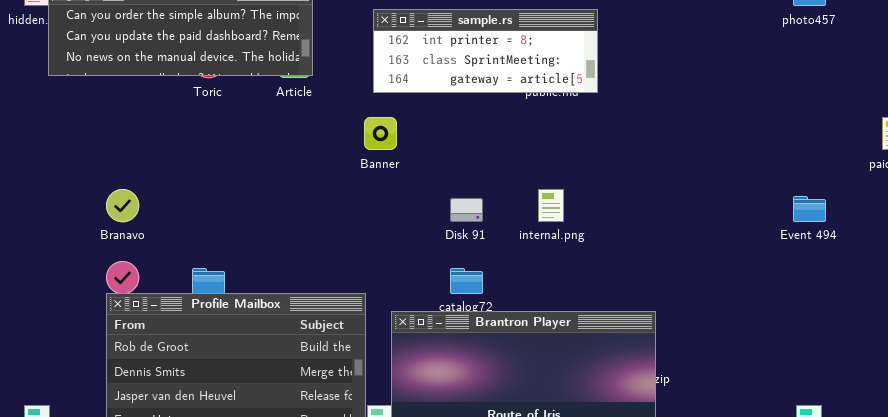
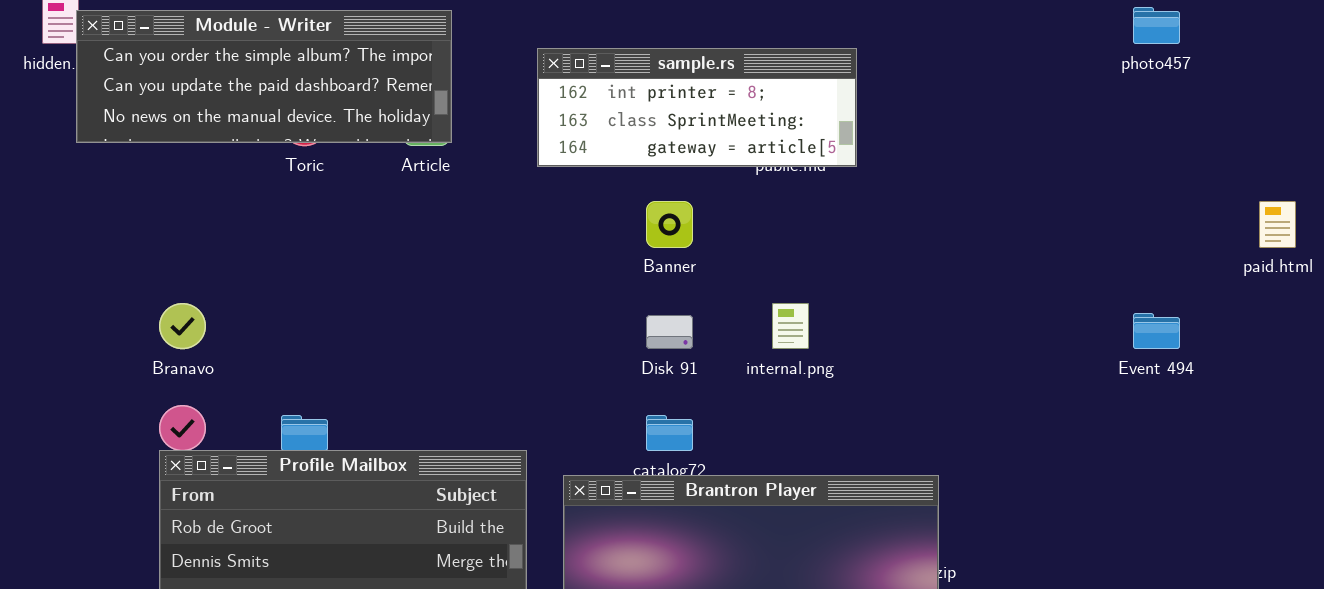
Banner: [364,117,397,150] -> [646,201,693,248], moved

